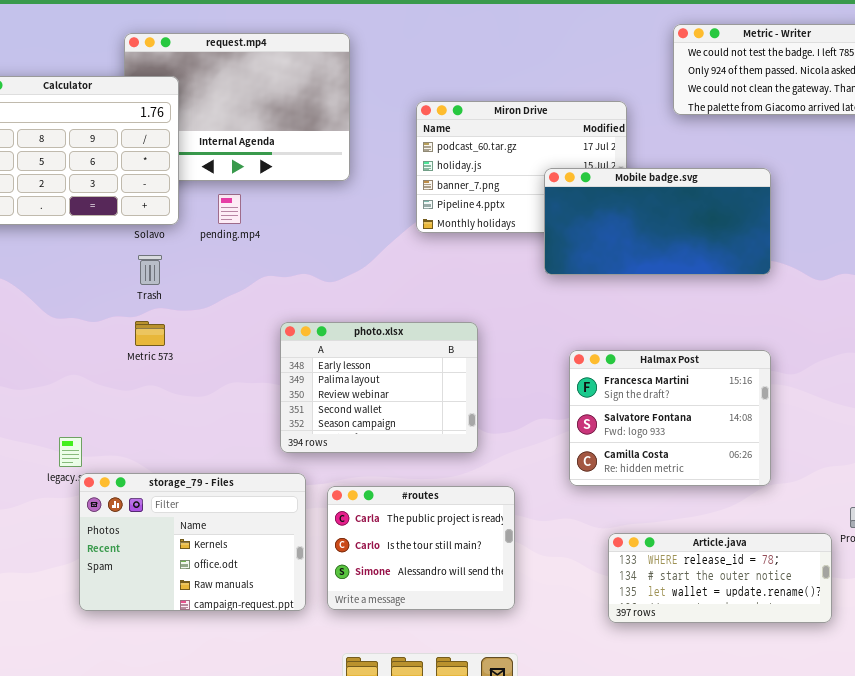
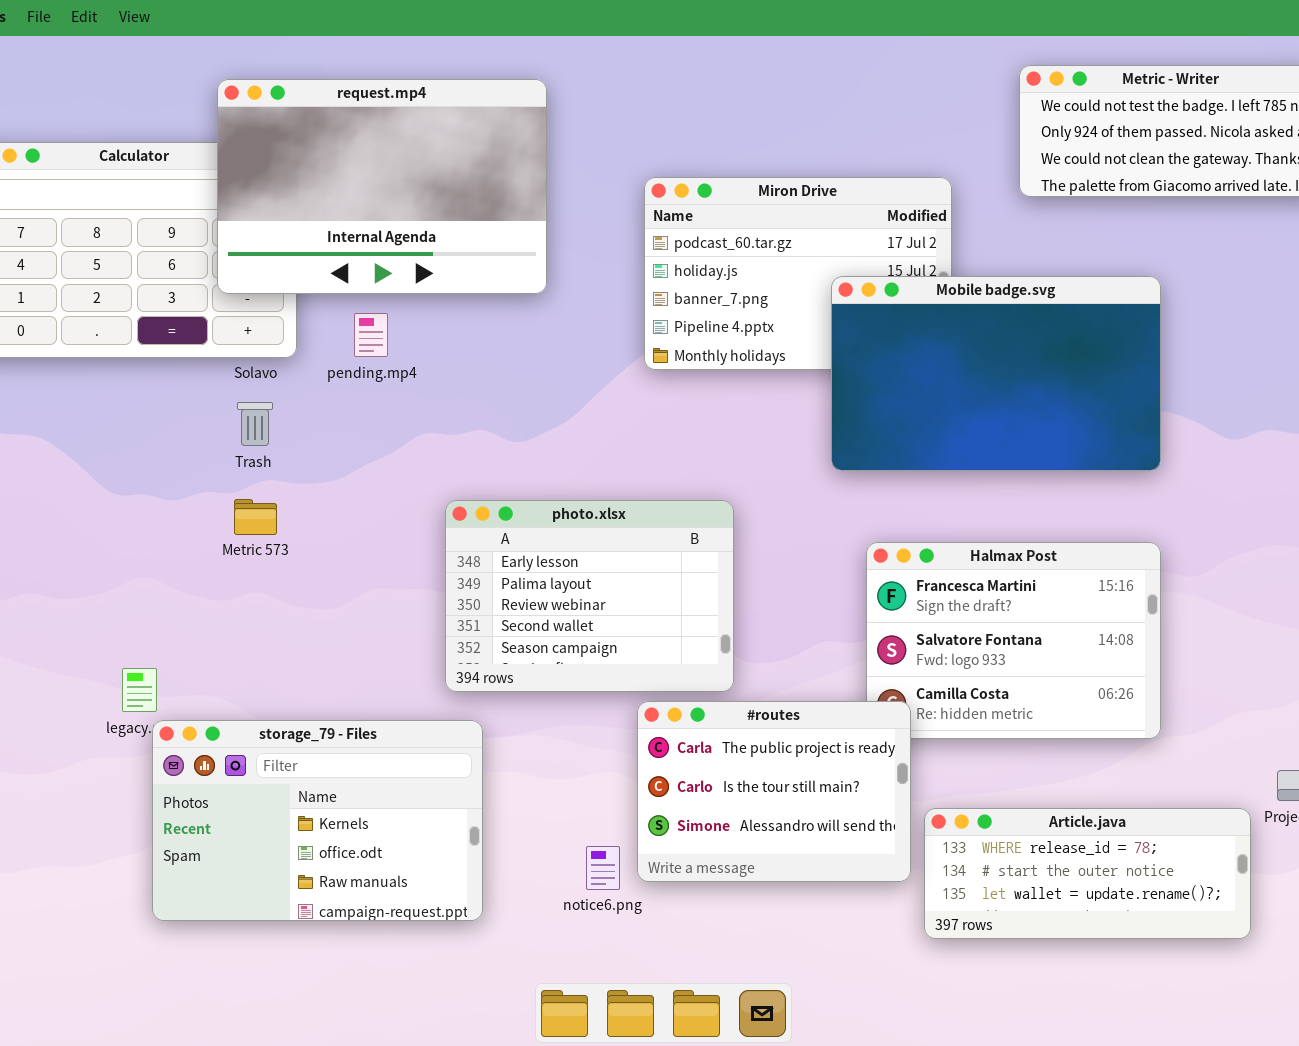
request.mp4: [124,33,350,181] -> [217,79,547,294], raised
Mobile badge.svg: [544,168,771,275] -> [831,276,1161,471], resized
#routes: [327,486,515,610] -> [637,701,911,882], moved

